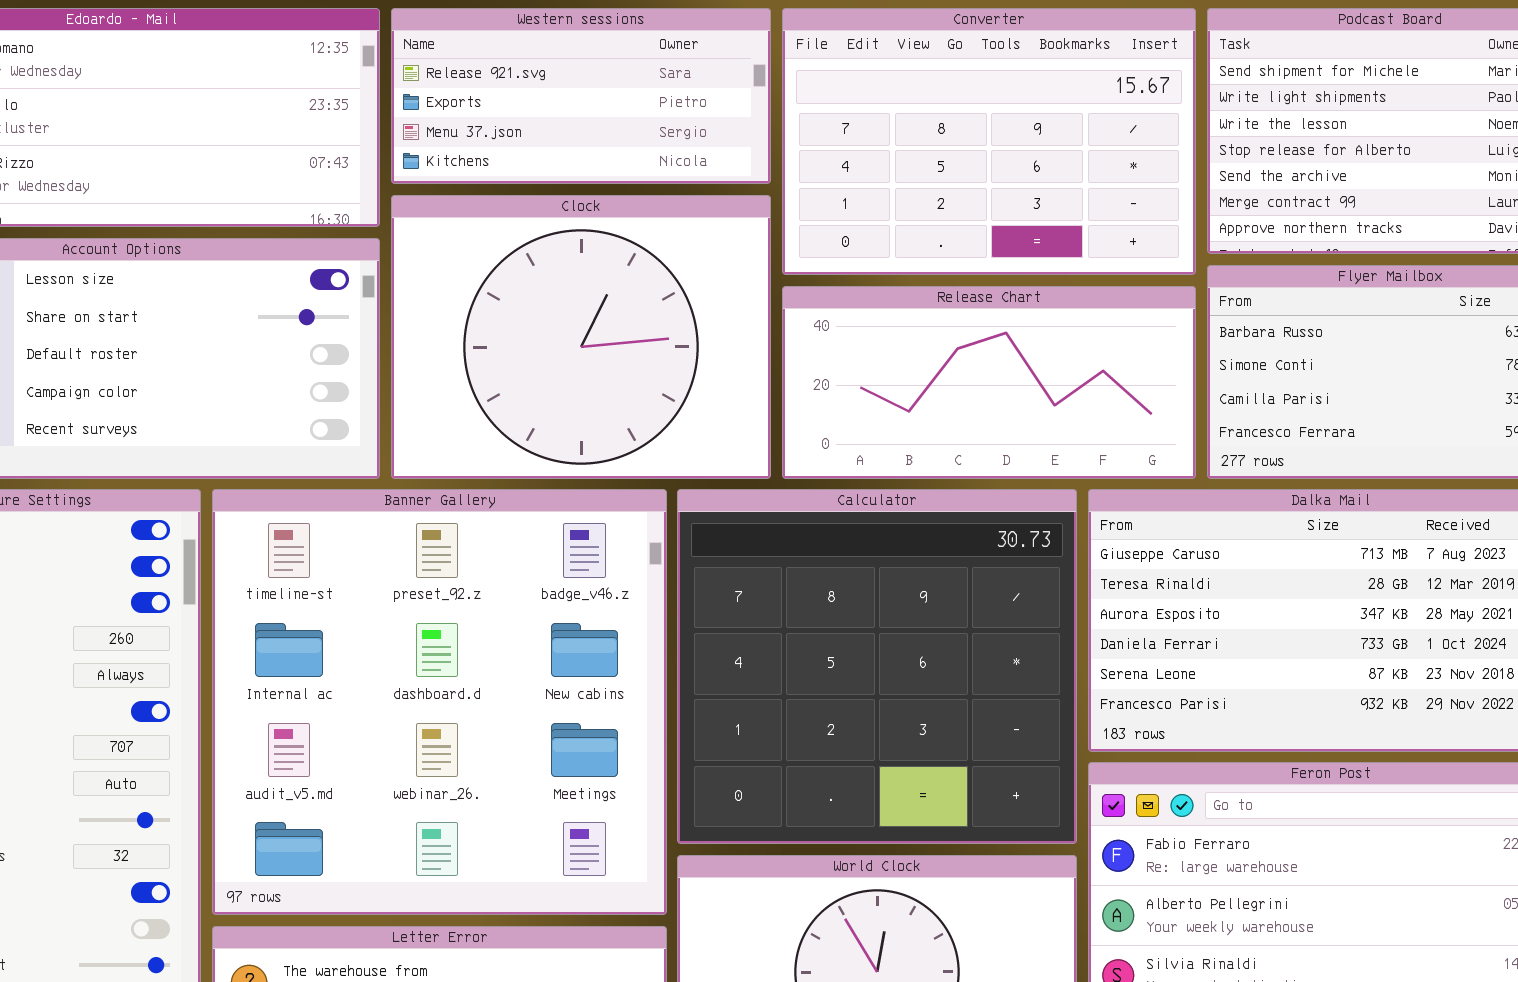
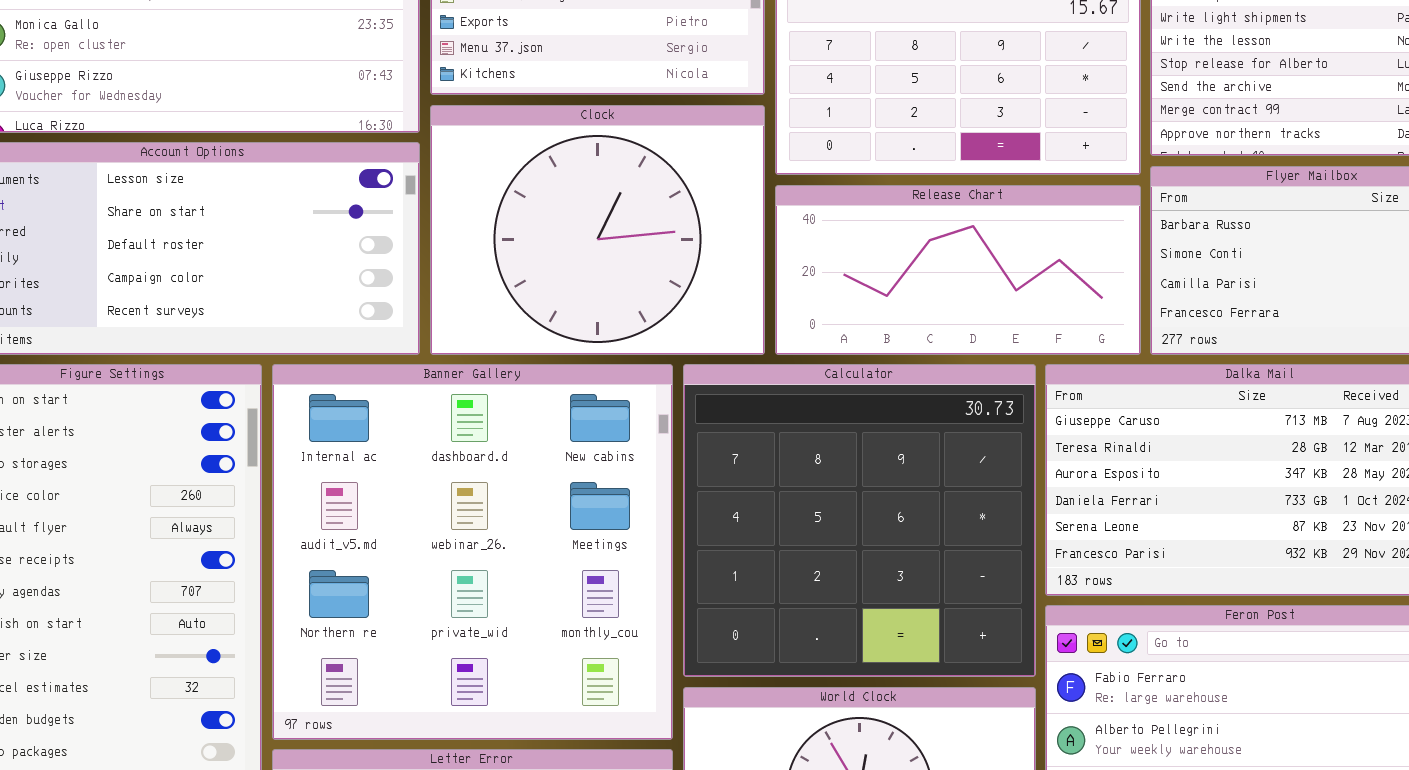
Banner Gallery: [212,489,667,915] -> [272,364,673,740], scrolled down 1 row

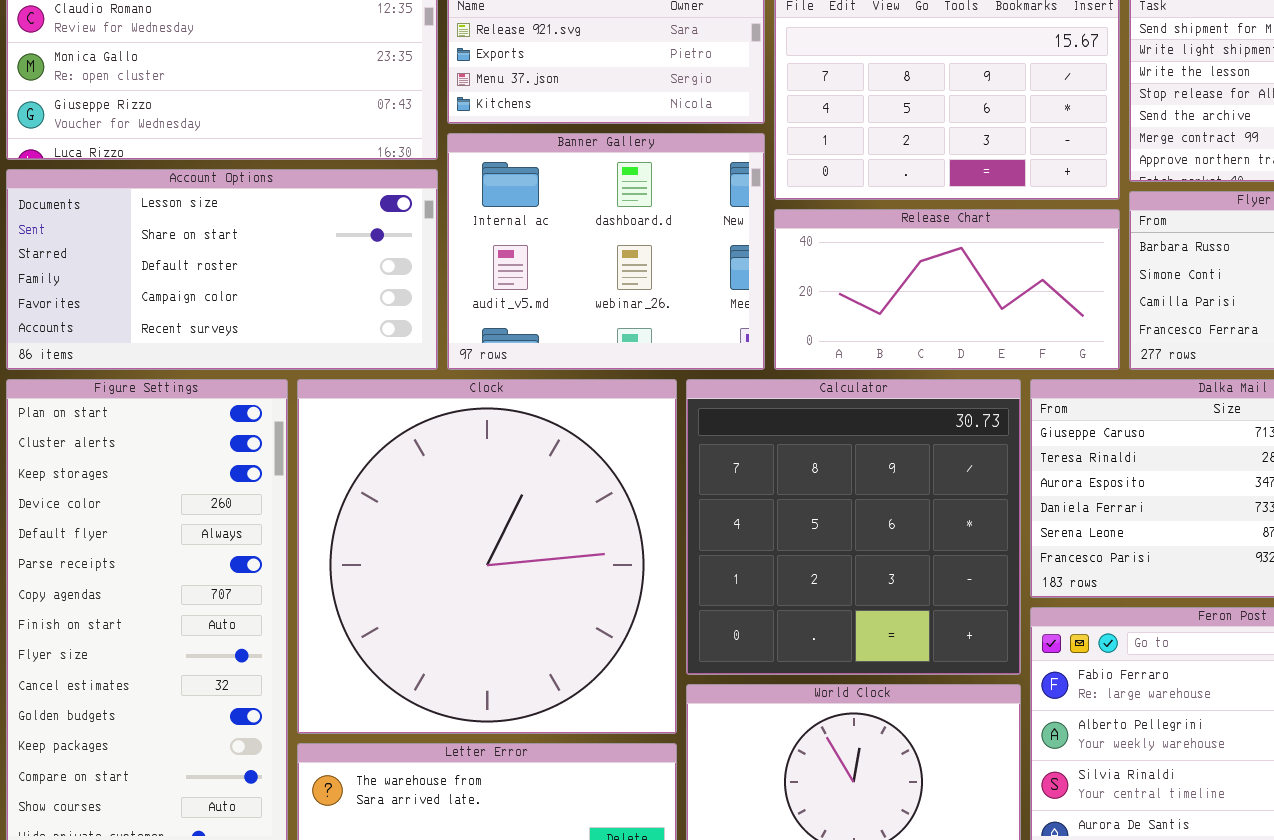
Clock: [430,105,765,355] -> [297,379,677,734], moved, resized
Banner Gallery: [272,364,673,740] -> [447,133,765,370], moved, resized

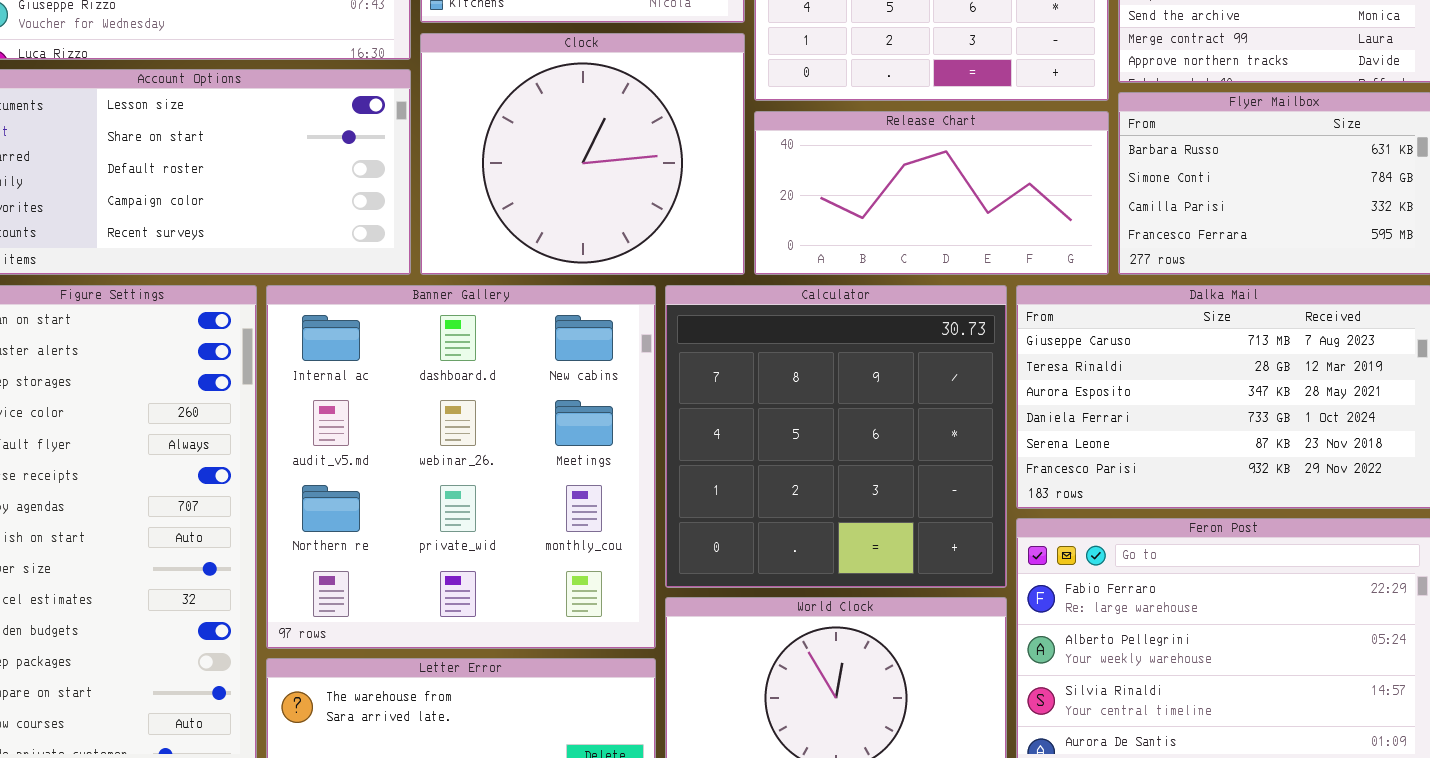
Banner Gallery: [447,133,765,370] -> [266,285,656,649], moved, resized
Clock: [297,379,677,734] -> [420,33,745,275], moved, resized

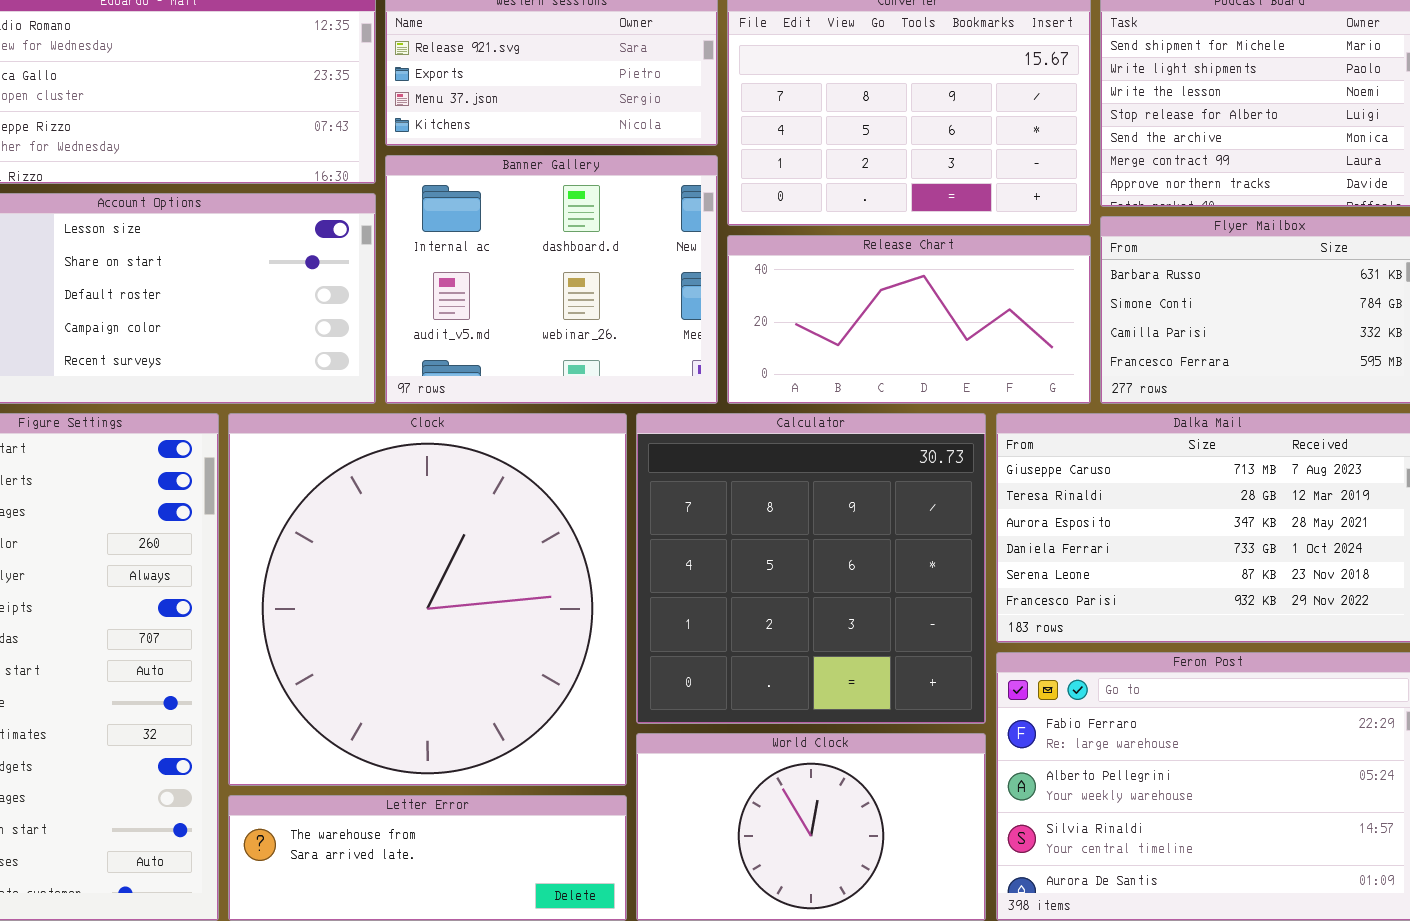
Clock: [420,33,745,275] -> [228,413,627,786], moved, resized
Banner Gallery: [266,285,656,649] -> [385,155,718,404], moved, resized

